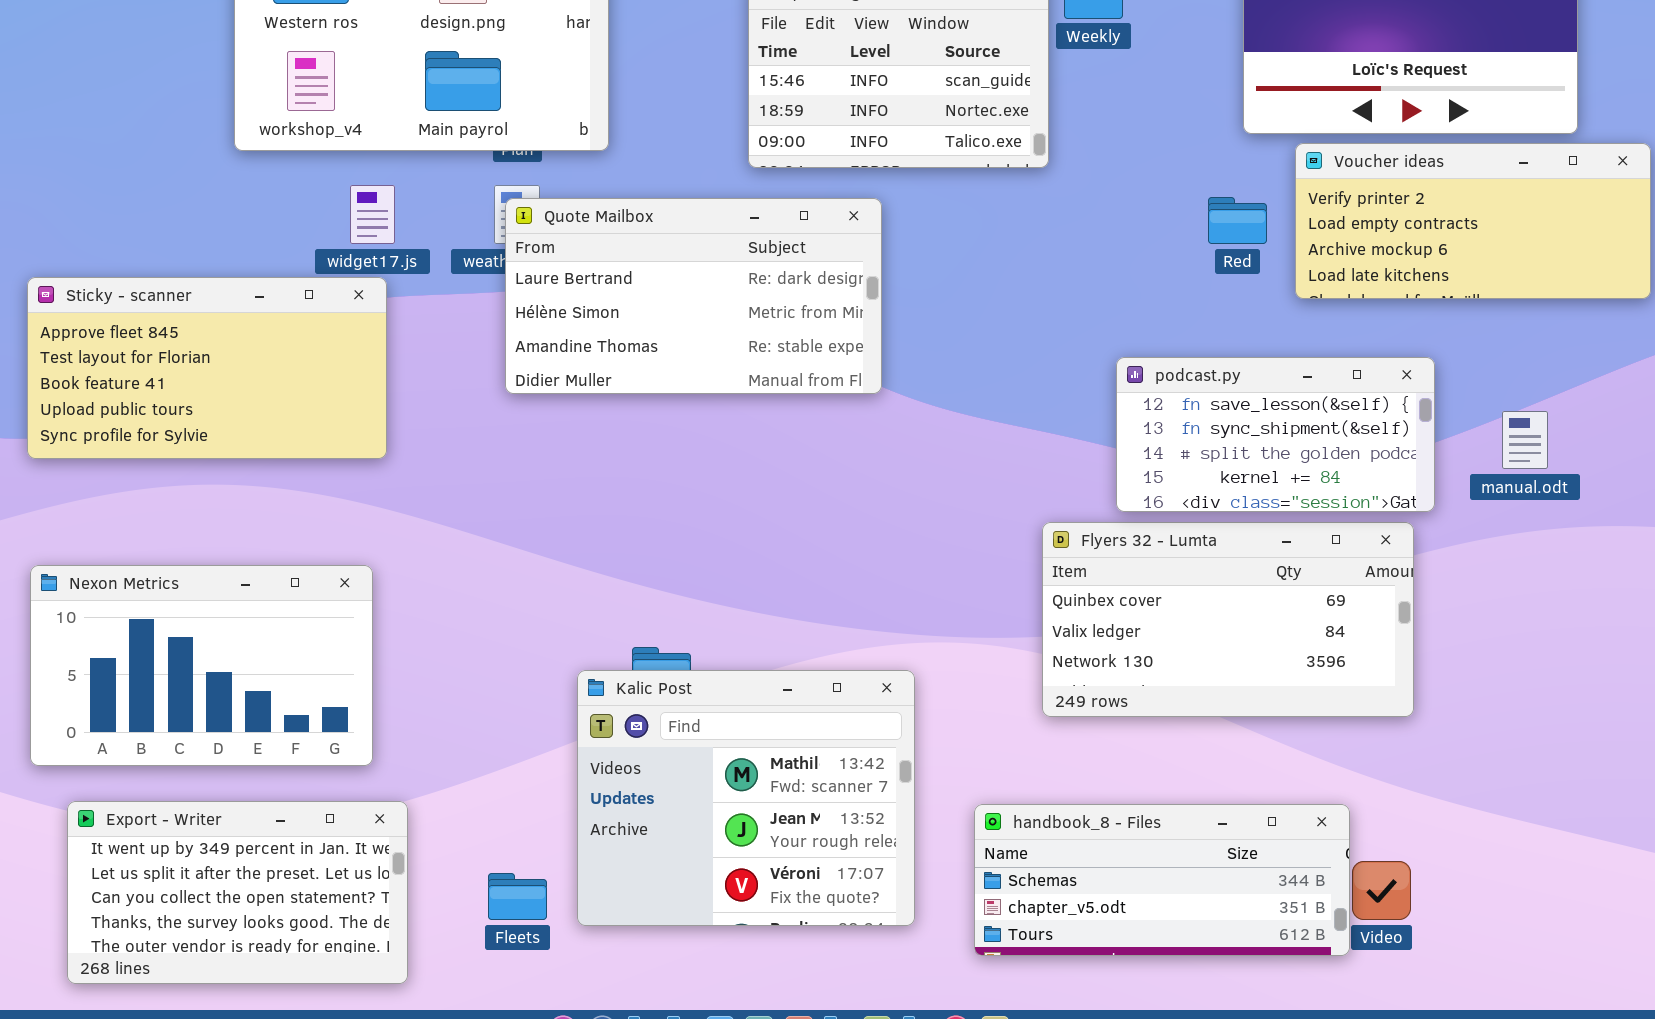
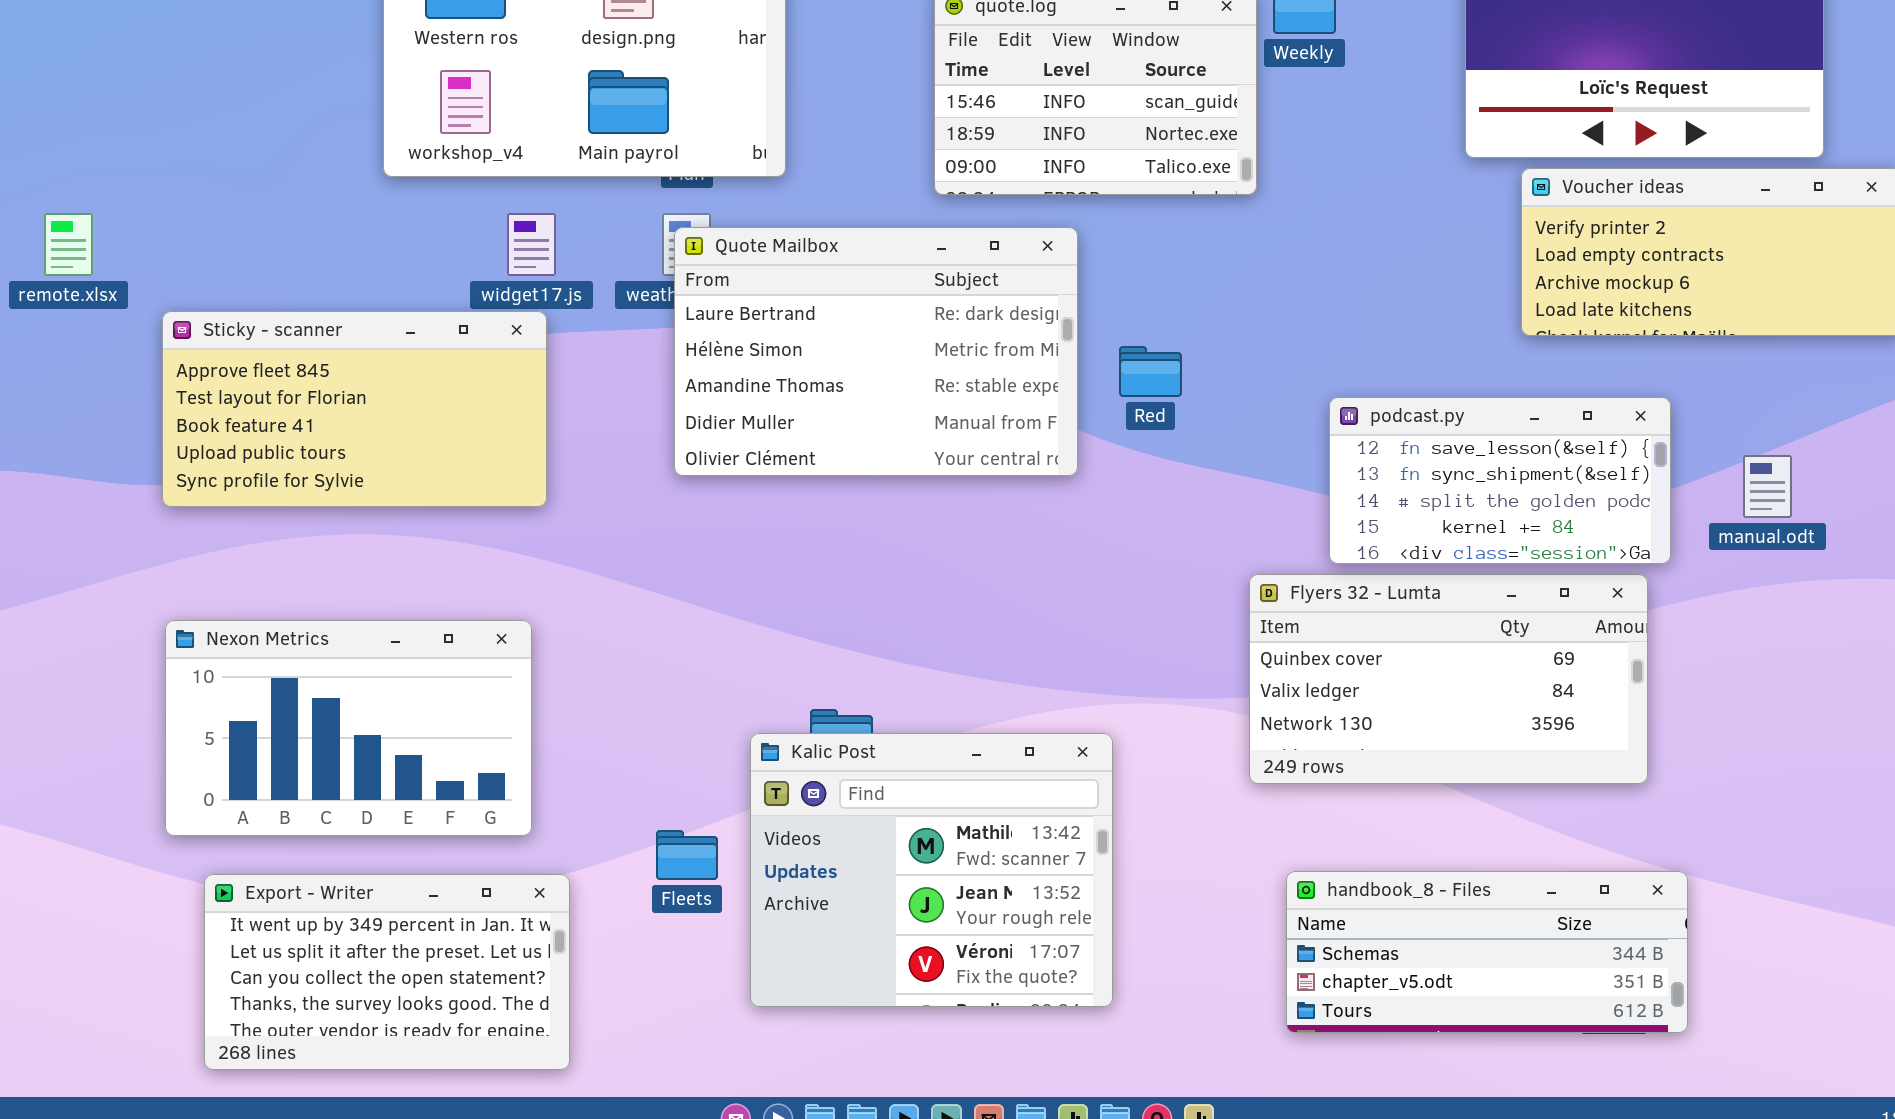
Red: [1208,197,1267,244] -> [1119,346,1182,397], moved
Quote Mailbox: [505,198,882,394] -> [674,227,1078,476], resized
handbook_8 - Files: [974,804,1350,956] -> [1286,871,1688,1033], moved
Fleets: [488,873,547,920] -> [656,830,718,880], moved

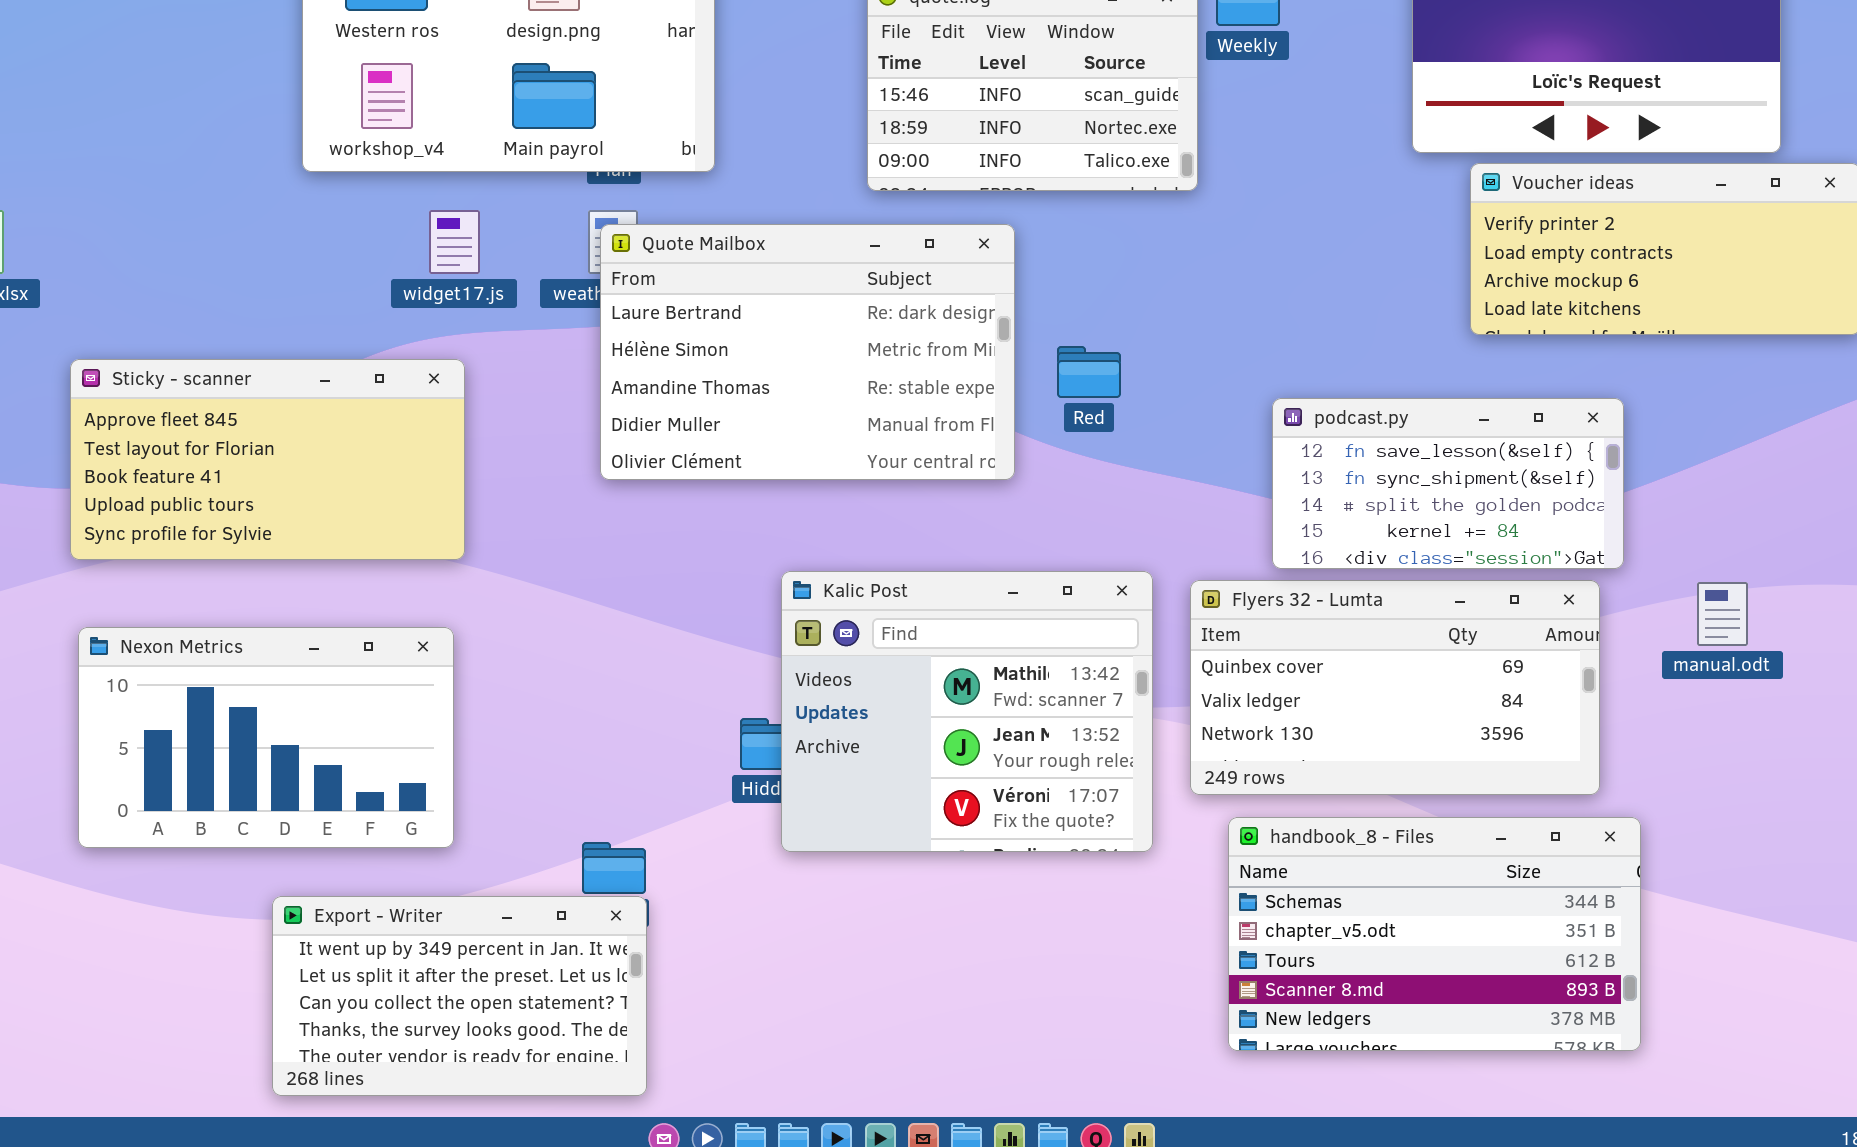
Sticky - scanner: [162,311,547,507] -> [70,359,465,560], moved
manual.odt: [1743,455,1792,518] -> [1697,582,1748,646], moved
Kalic Post: [750,733,1113,1007] -> [781,571,1153,852], moved
handbook_8 - Files: [1286,871,1688,1033] -> [1228,817,1641,1051], resized
Export - Writer: [204,874,570,1070] -> [272,896,647,1096], moved

